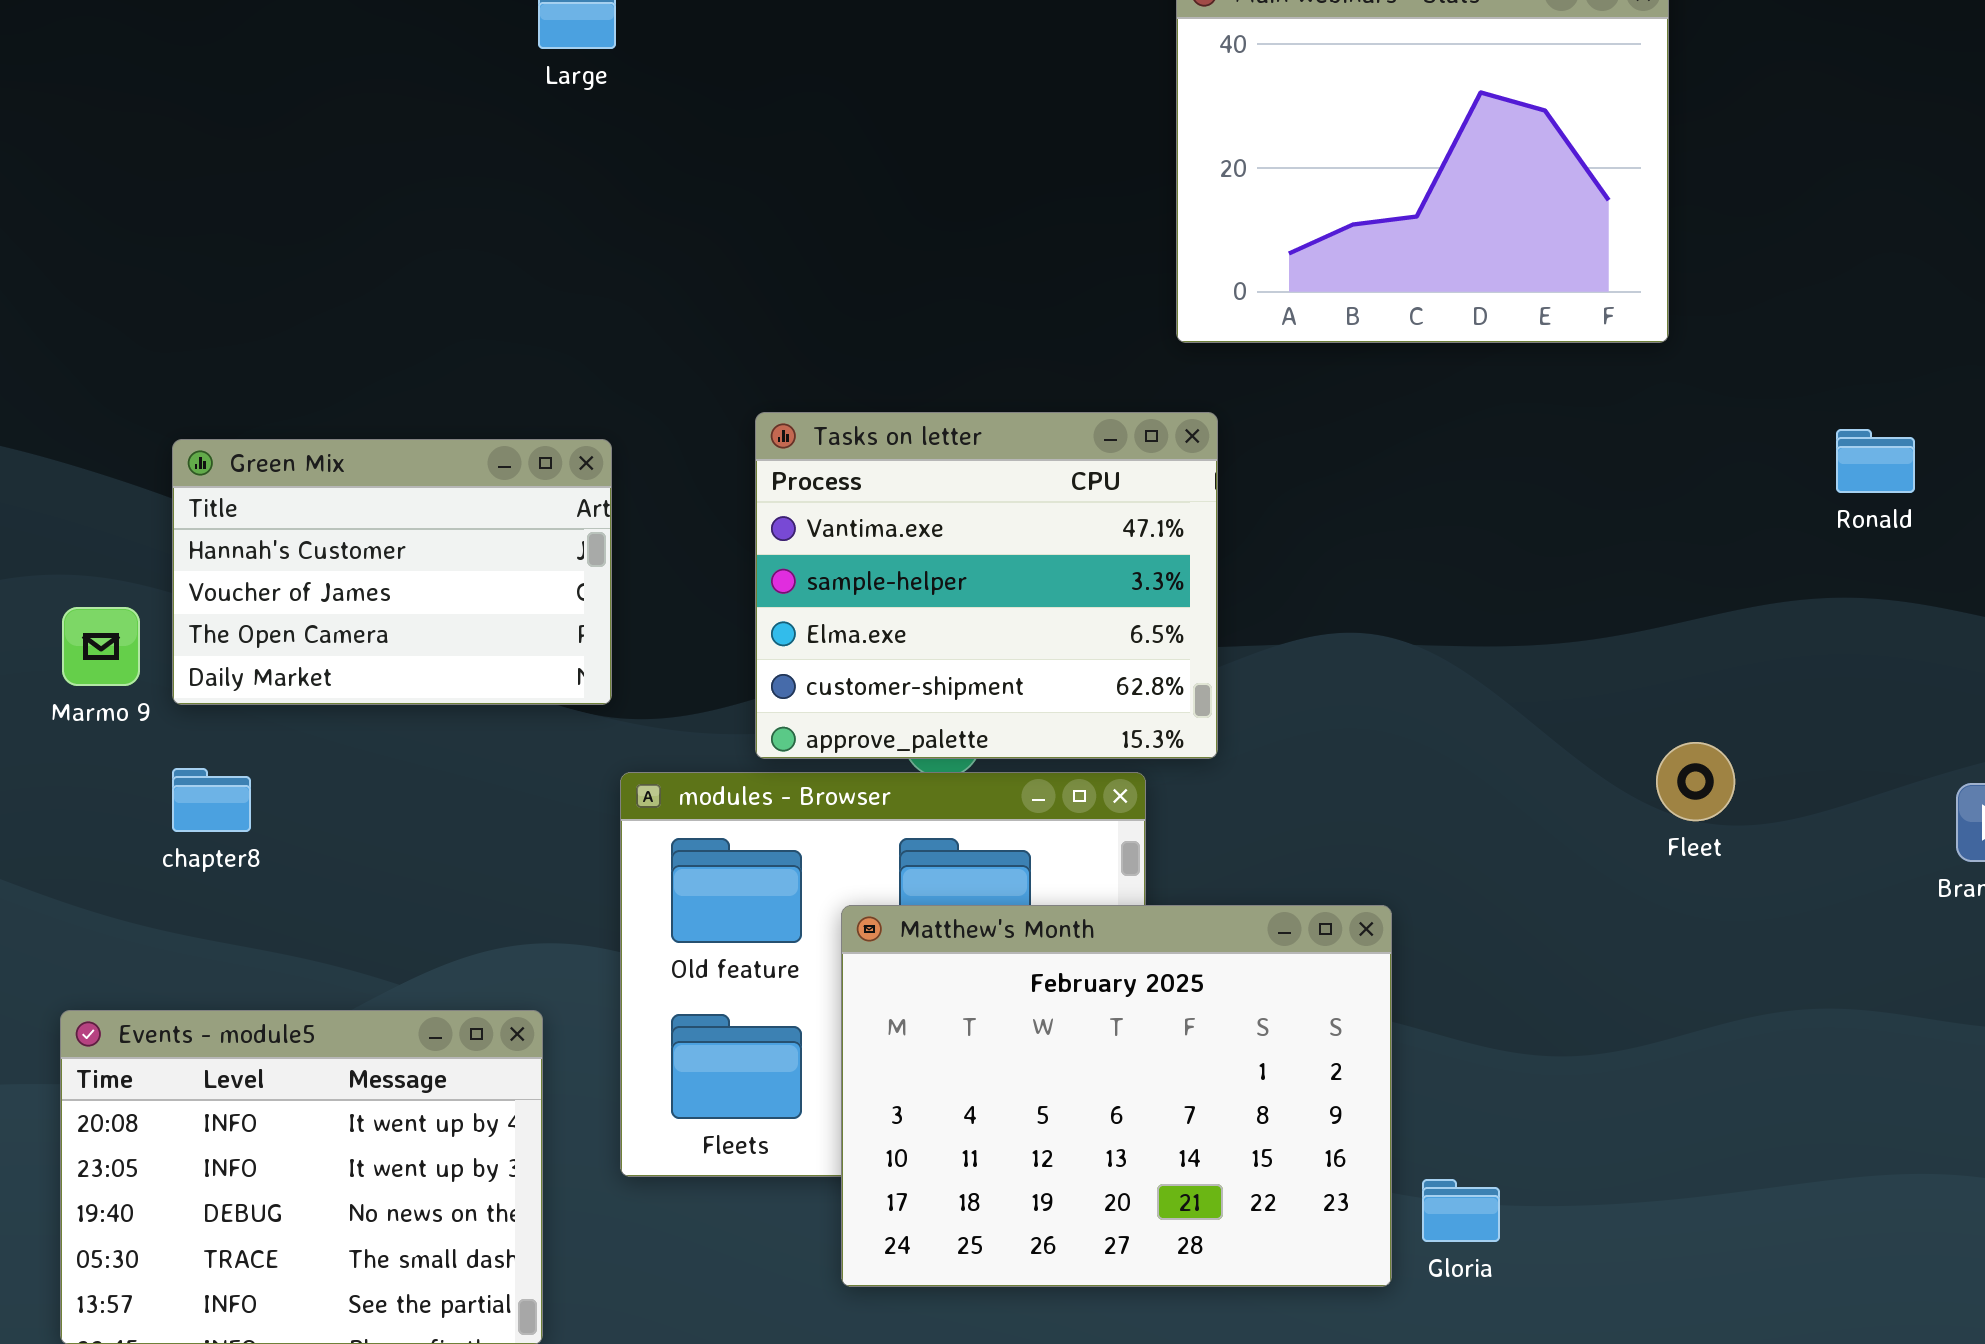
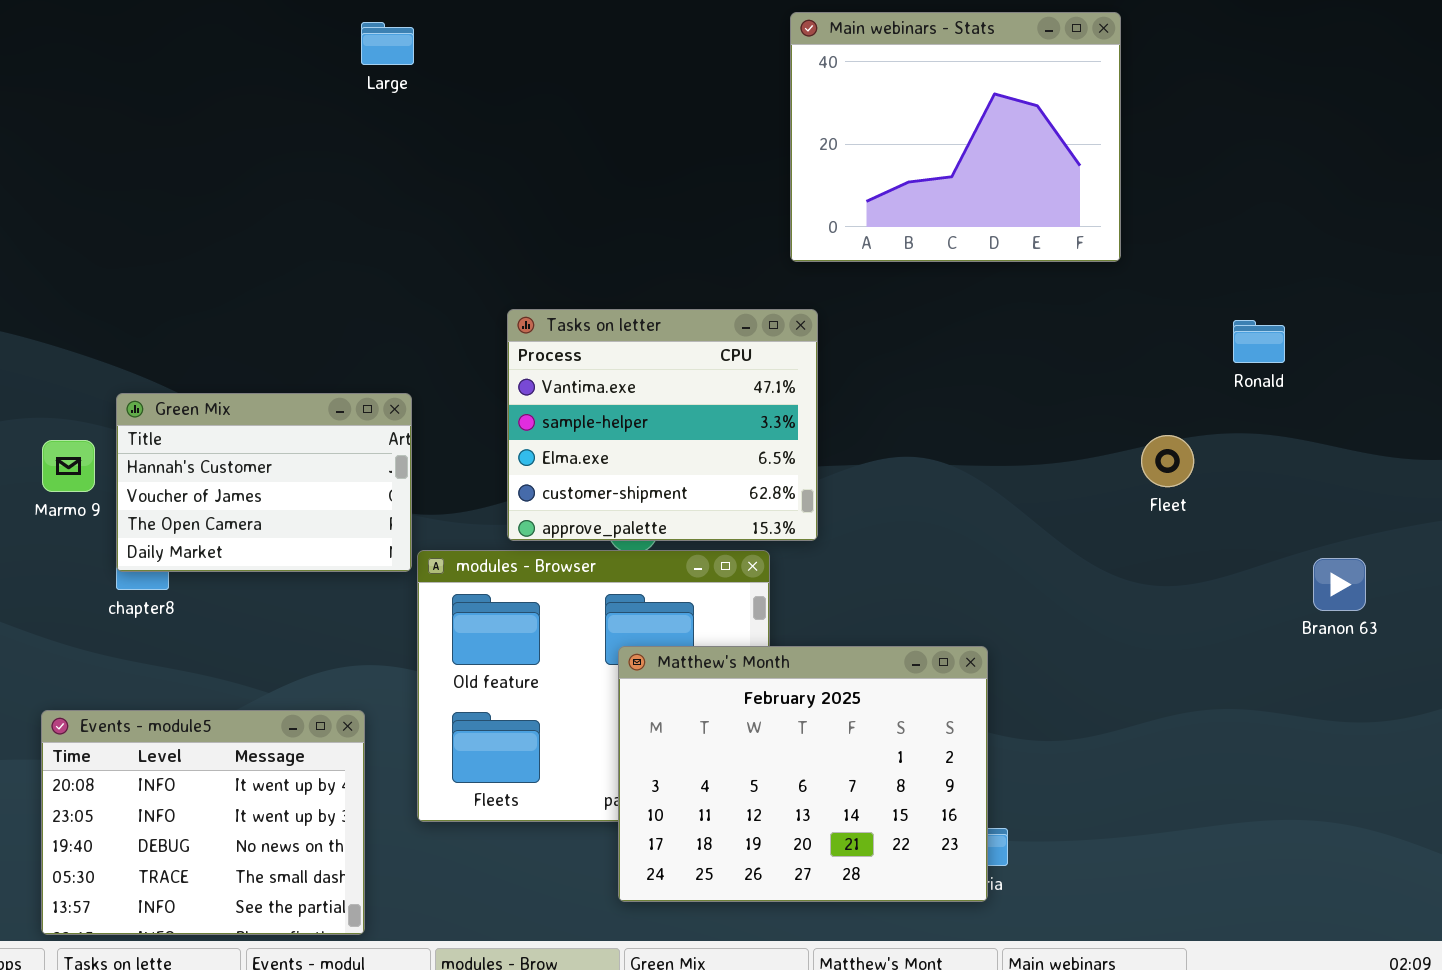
Green Mix: [172,439,612,705] -> [116,393,412,572], moved
Fleet: [1656,742,1735,821] -> [1141,435,1194,487], moved
Matthew's Month: [841,905,1392,1287] -> [618,646,988,902], moved

